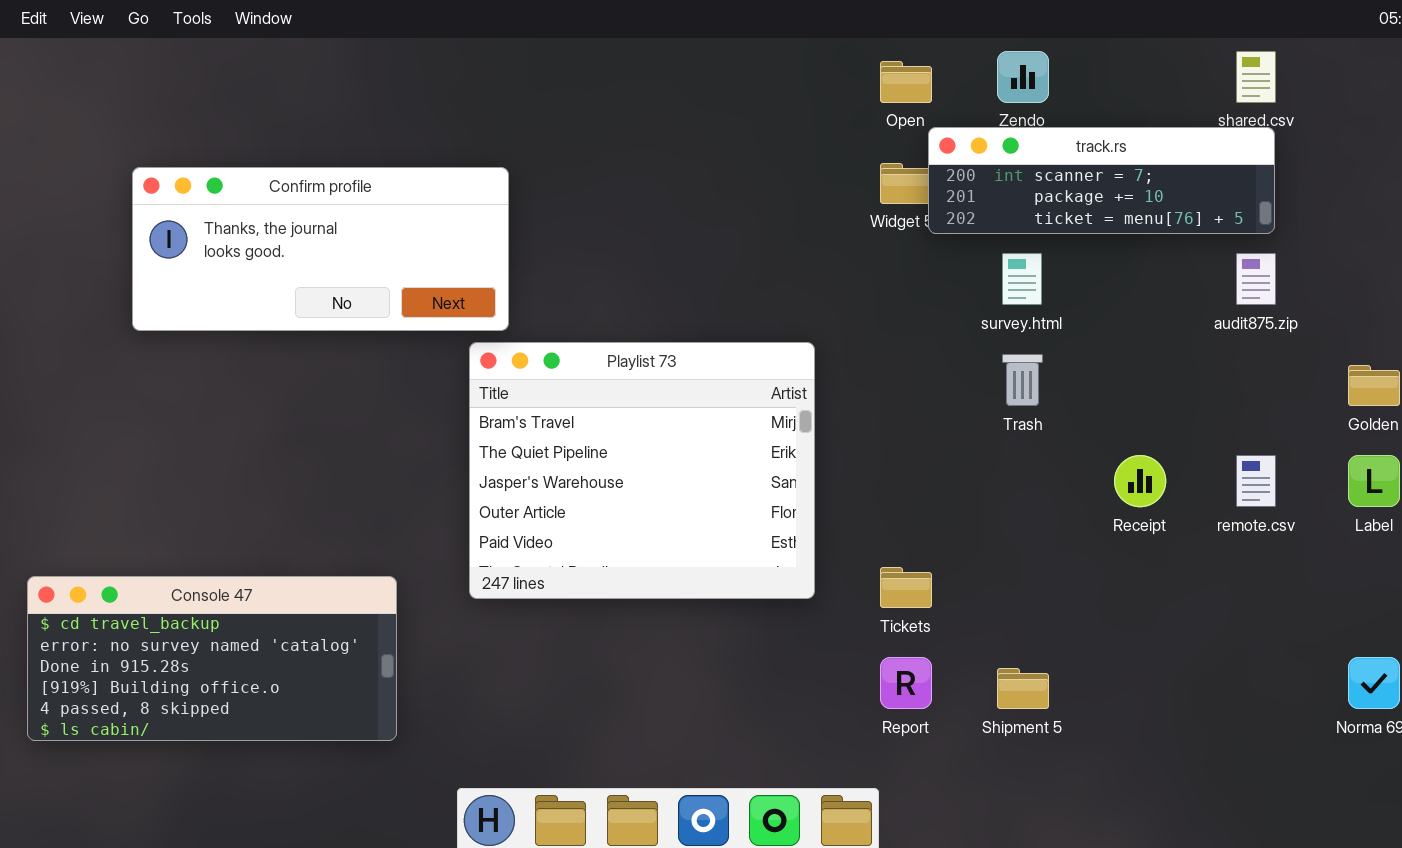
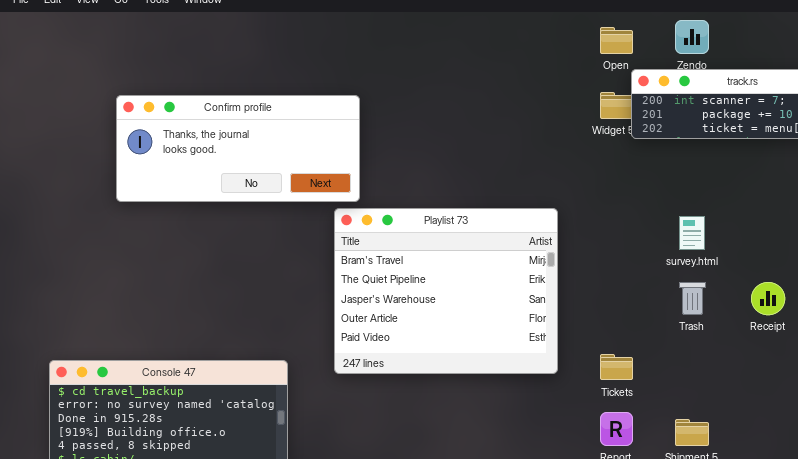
survey.html: [1002,253,1042,305] -> [679,216,705,250], moved
Trash: [1002,354,1043,406] -> [679,282,706,315], moved

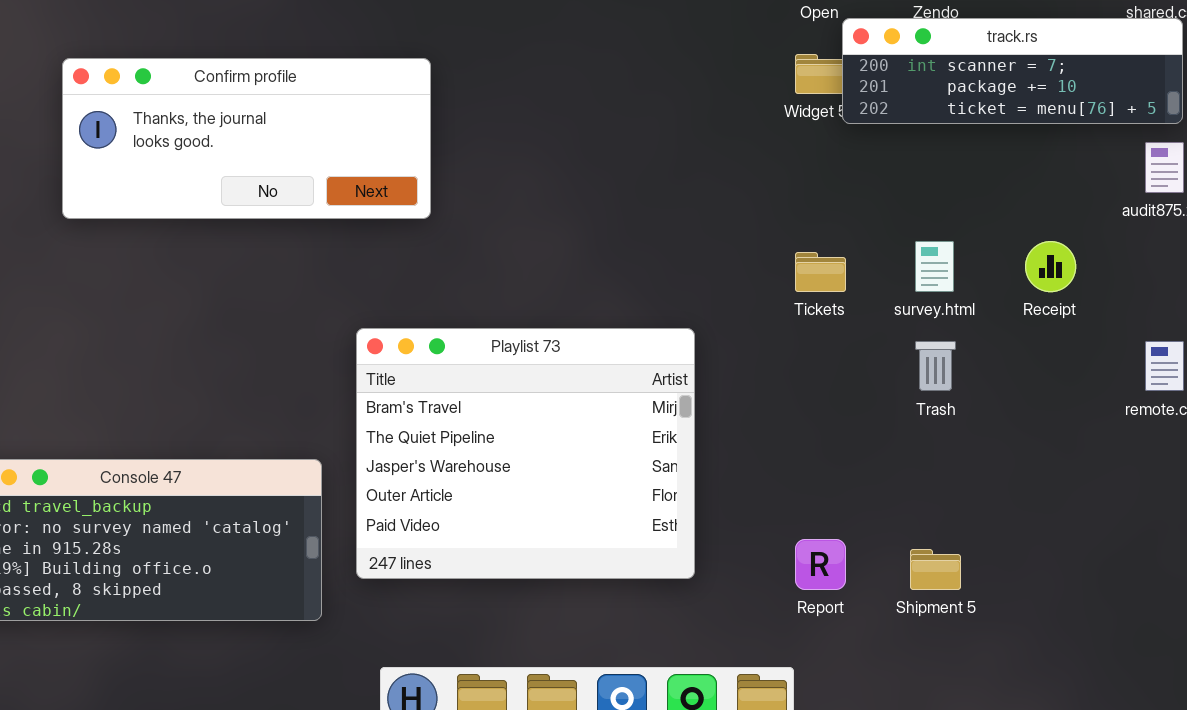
Playlist 73: [334,208,558,374] -> [356,328,695,579], moved
Receipt: [751,282,785,315] -> [1025,241,1076,292], moved
Tickets: [600,354,633,380] -> [795,252,846,292], moved

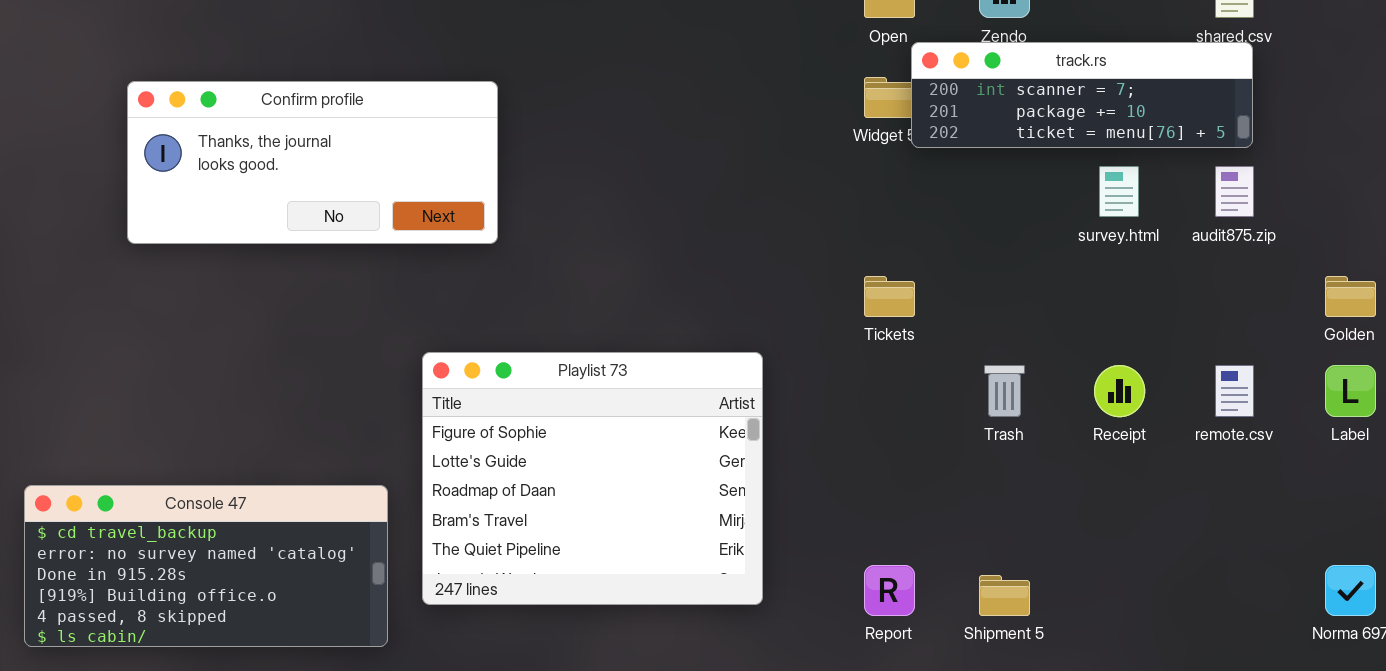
survey.html: [915,241,954,292] -> [1099,166,1139,217], moved
Receipt: [1025,241,1076,292] -> [1094,365,1145,417], moved
Playlist 73: [356,328,695,579] -> [422,352,763,605], scrolled up 3 rows

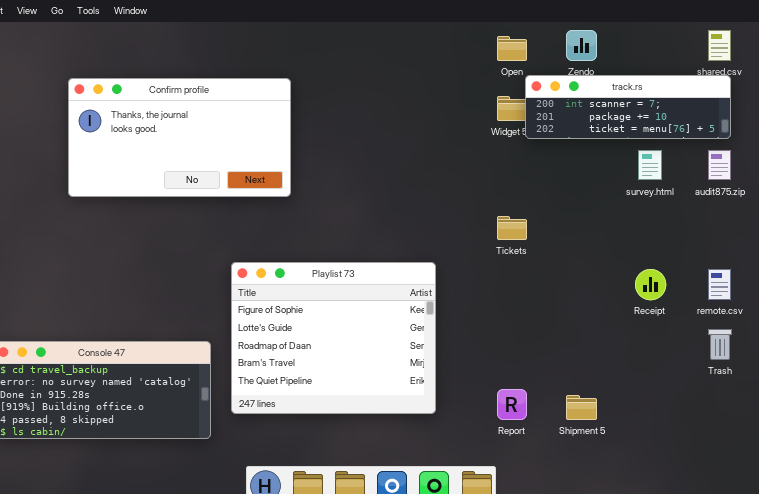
Confirm profile: [127,81,498,244] -> [68,78,291,197], moved, resized
Trash: [984,365,1025,417] -> [708,329,732,360], moved

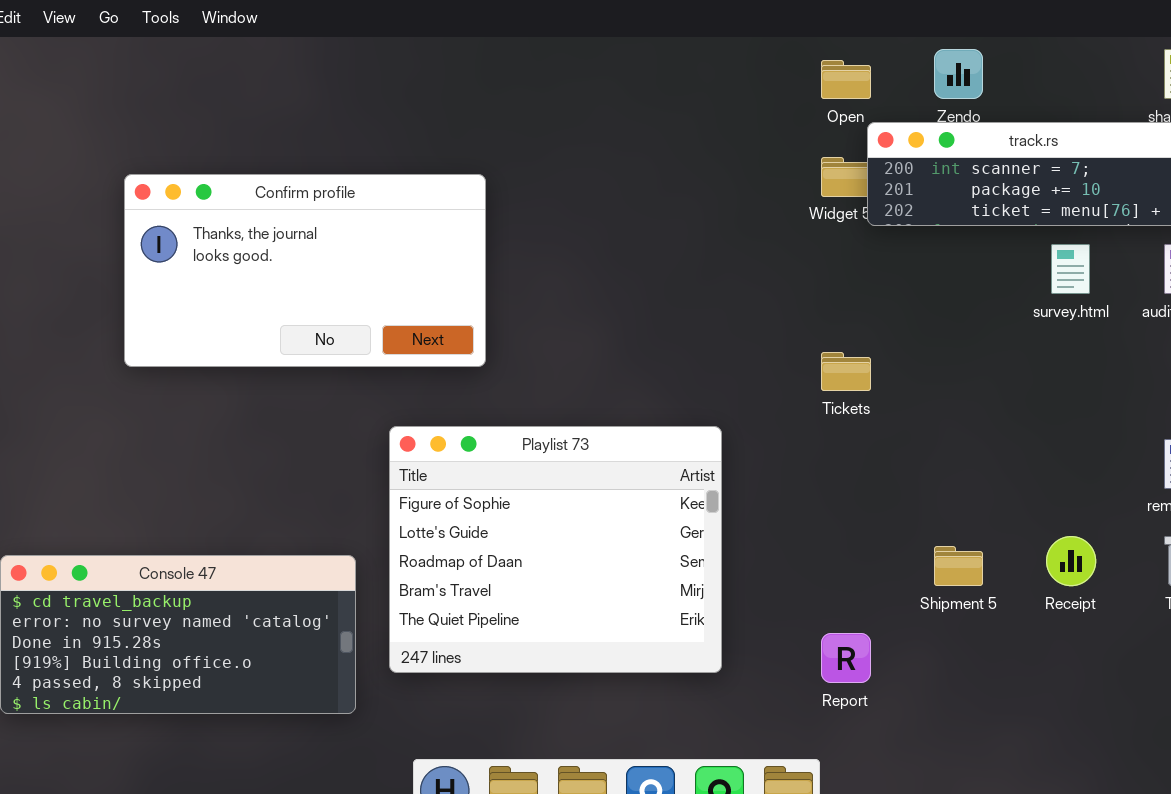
Confirm profile: [68,78,291,197] -> [124,174,486,367], moved
Receipt: [635,269,666,300] -> [1046,536,1096,586], moved
Shipment 5: [566,395,597,420] -> [934,546,983,586], moved

